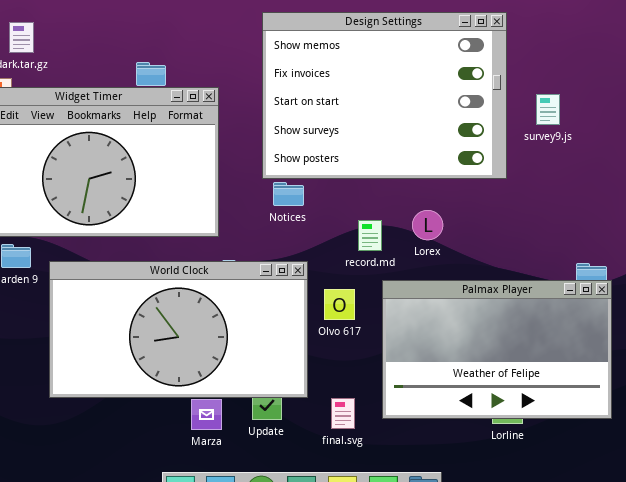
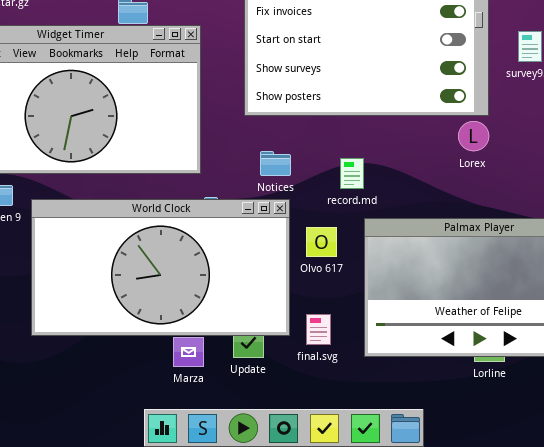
Notices: [273,182,304,206] -> [260,151,291,176], moved
Lorex: [412,210,443,240] -> [458,121,489,151], moved
final.svg: [331,398,355,429] -> [306,314,331,345], moved

